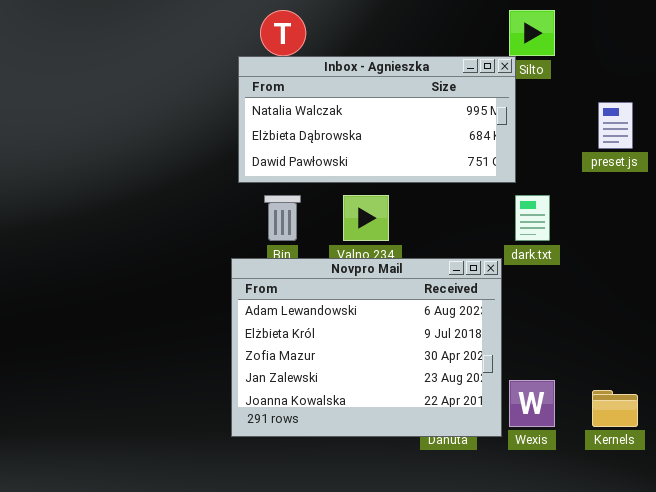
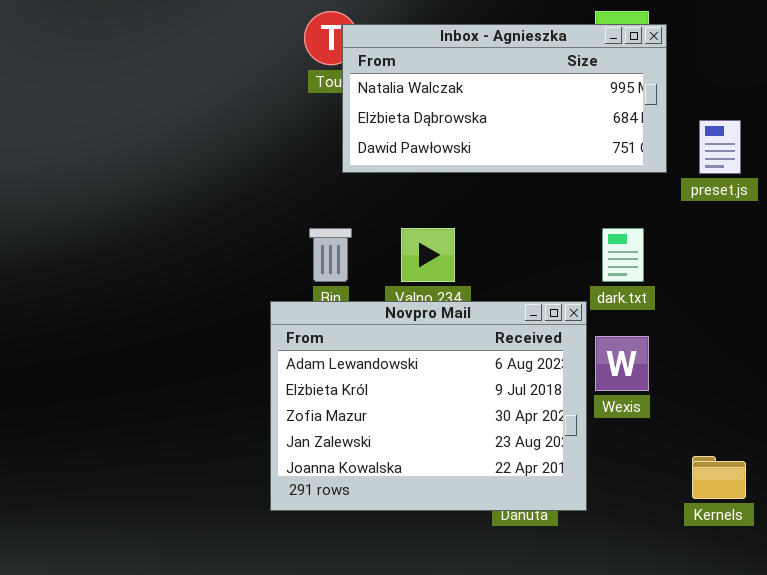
Inbox - Agnieszka: [238,56,516,183] -> [342,24,667,173], moved
Wexis: [509,380,555,427] -> [595,336,649,391], moved

